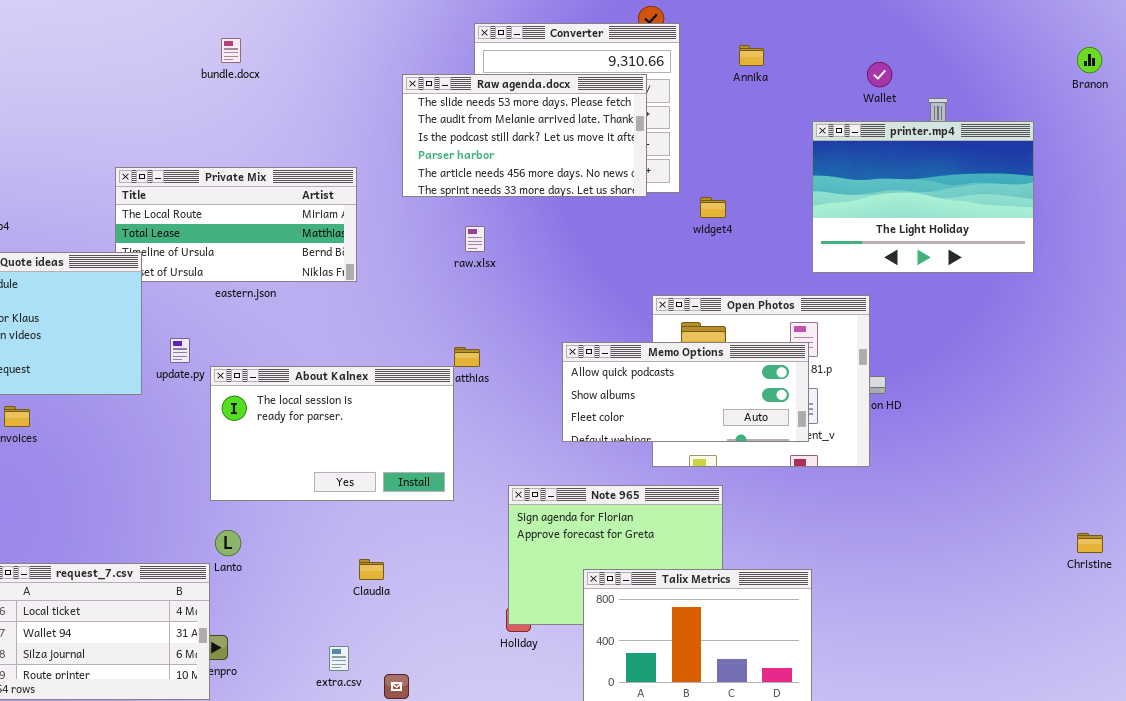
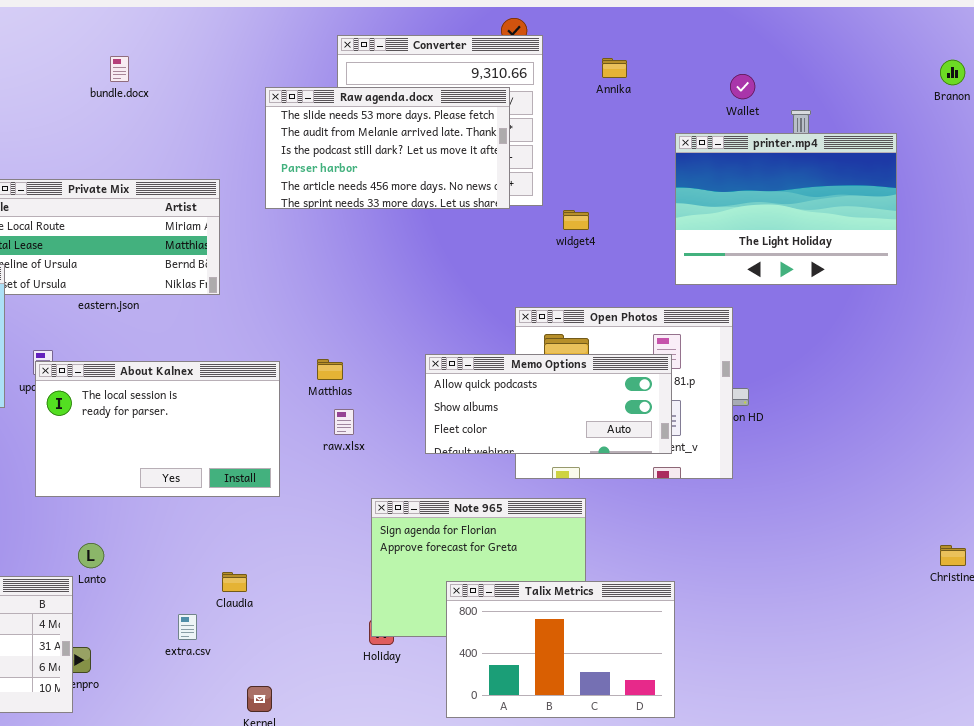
bundle.docx: [221,38,241,63] -> [110,56,129,82], moved
raw.xlsx: [465,226,485,252] -> [334,409,354,435], moved
About Kalnex: [210,366,454,501] -> [35,361,280,497], moved
extra.csv: [329,646,349,671] -> [178,614,197,640], moved

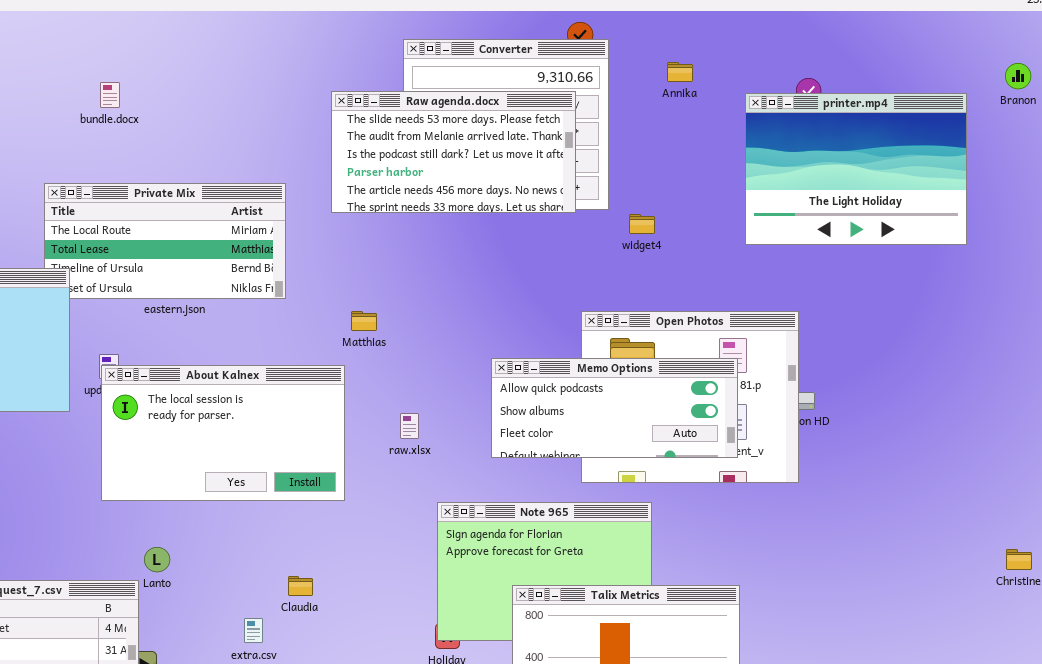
bundle.docx: [110,56,129,82] -> [100,82,120,108], moved
printer.mp4: [675,133,897,285] -> [745,93,967,245], moved
Matthias: [317,359,343,380] -> [351,311,377,331], moved

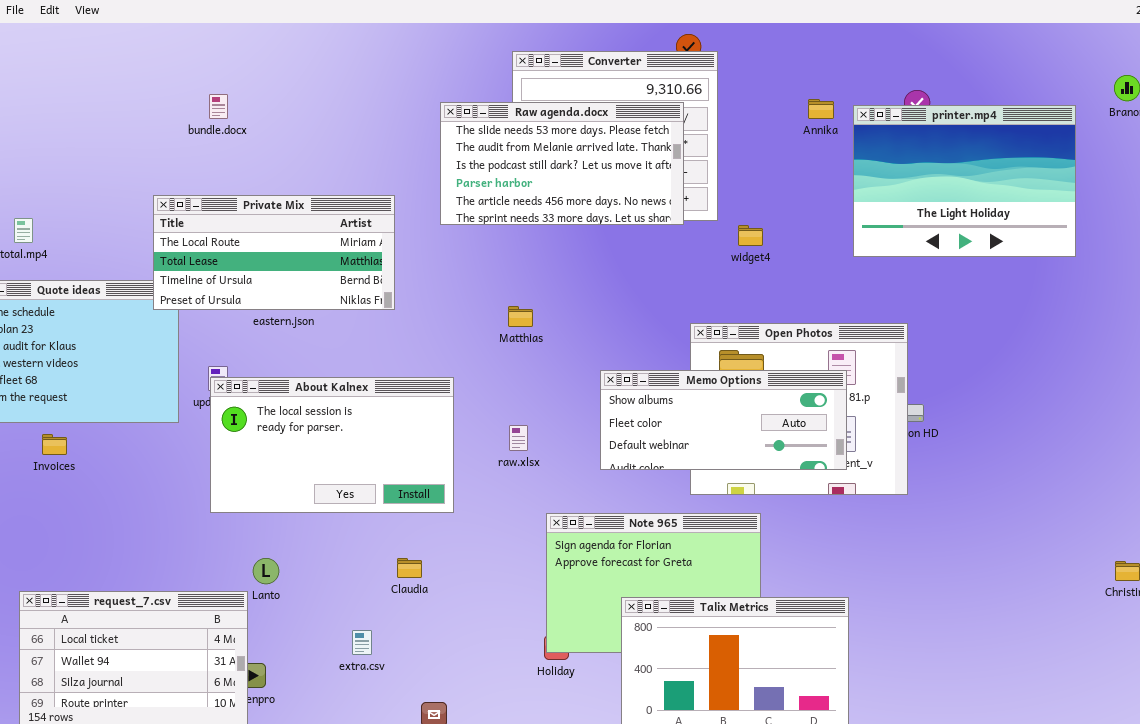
Annika: [667,62,693,82] -> [808,99,834,119], moved
Private Mix: [44,183,286,299] -> [153,195,395,310], raised
Matthias: [351,311,377,331] -> [508,306,533,327], moved
Memo Options: [491,358,738,458] -> [600,370,847,470], scrolled down 1 row
Claudia: [288,576,313,596] -> [397,558,422,578], moved

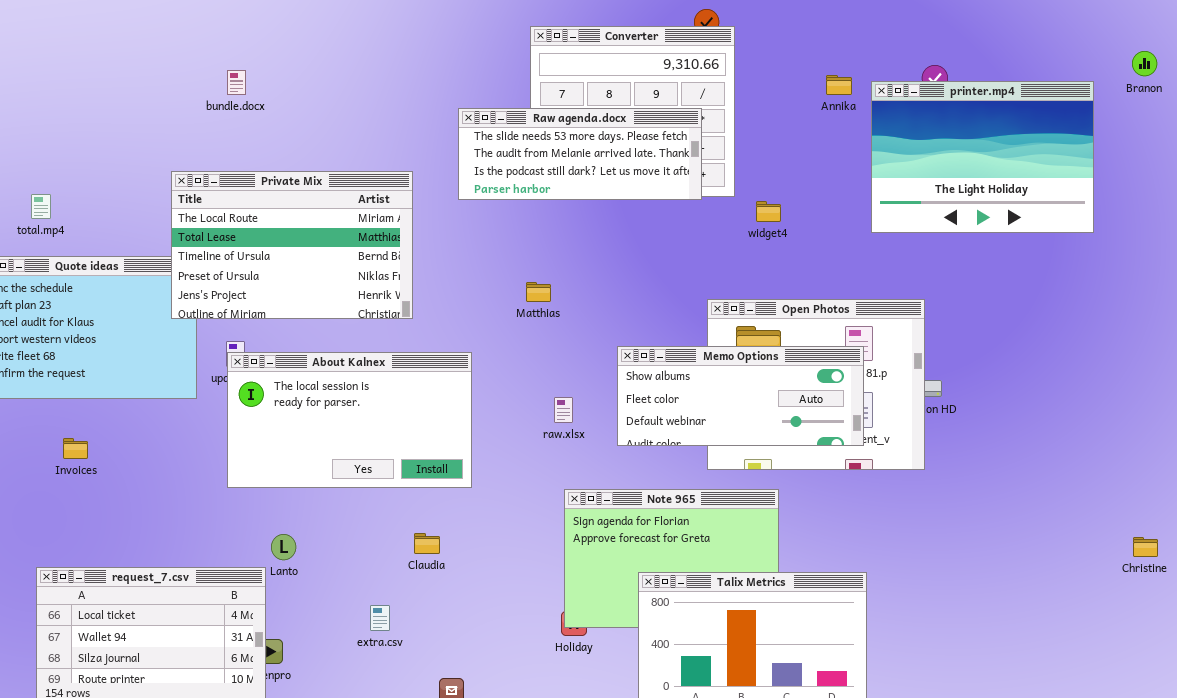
Raw agenda.docx: [440,102,684,225] -> [458,108,702,200], resized
Private Mix: [153,195,395,310] -> [171,171,413,319], resized
raw.xlsx: [509,425,528,451] -> [554,397,573,423], moved
Invoices: [42,434,67,455] -> [63,438,88,459], moved

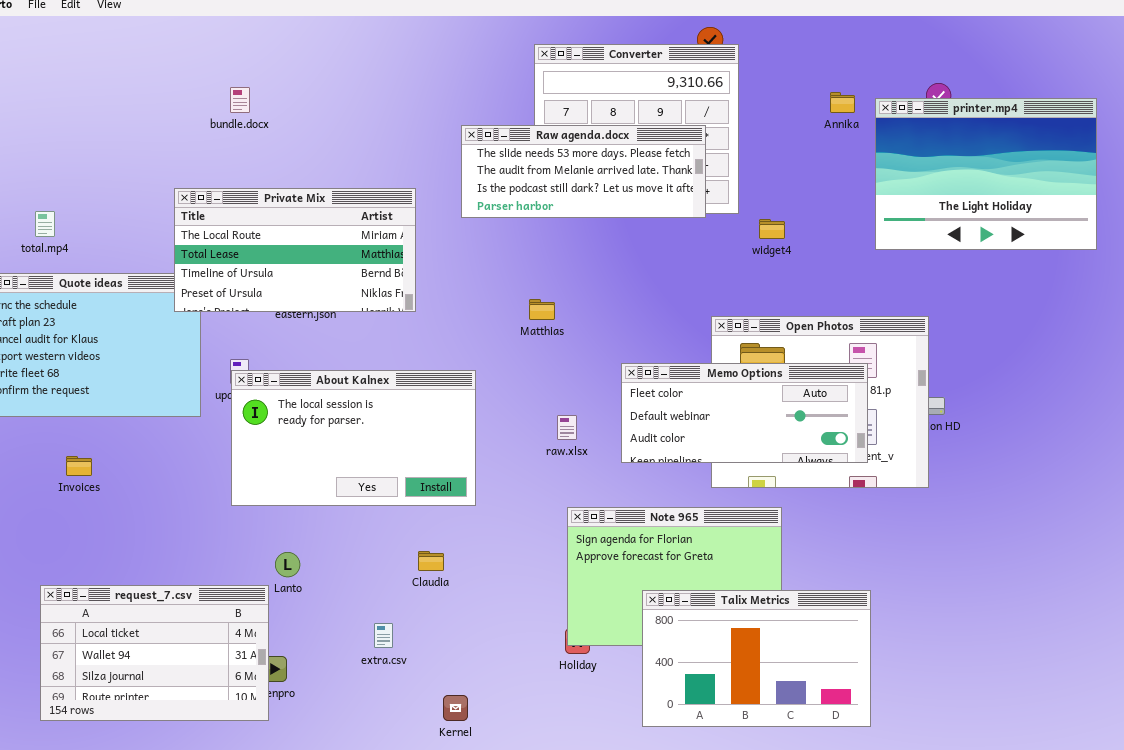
Private Mix: [171,171,413,319] -> [174,188,416,312], resized
Memo Options: [617,346,864,446] -> [621,363,868,463], scrolled down 1 row

